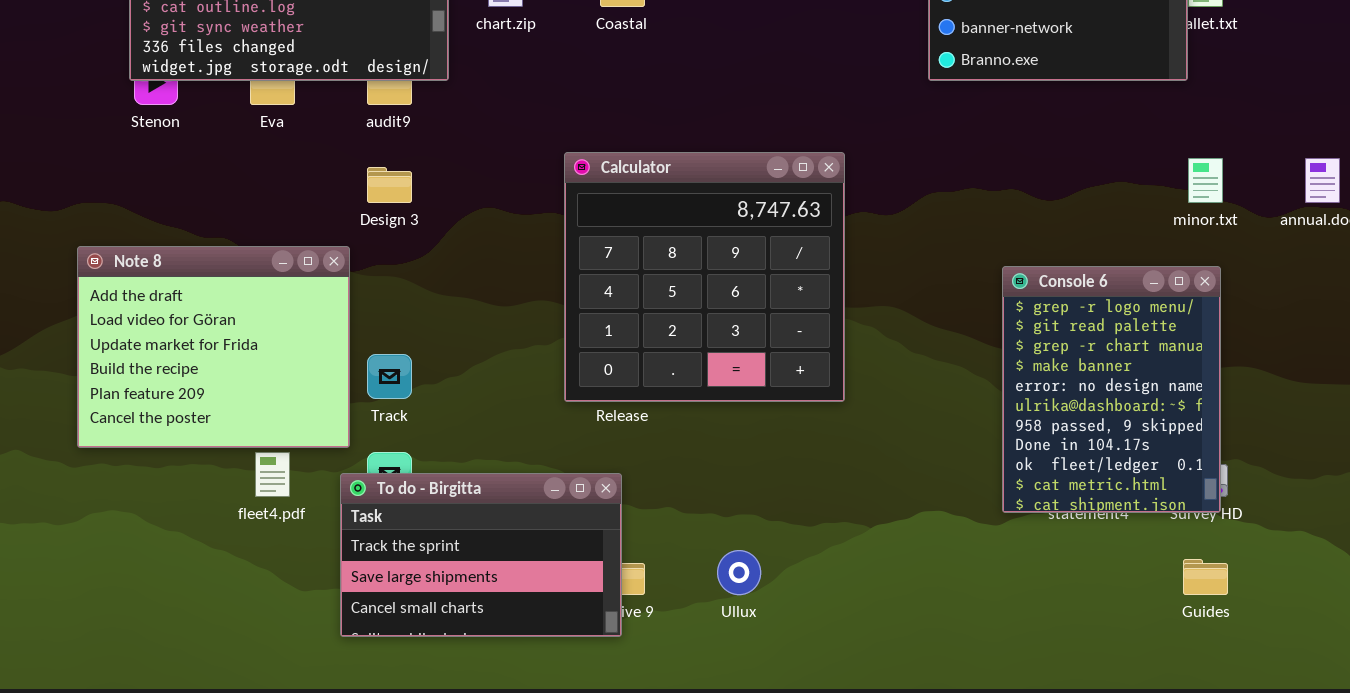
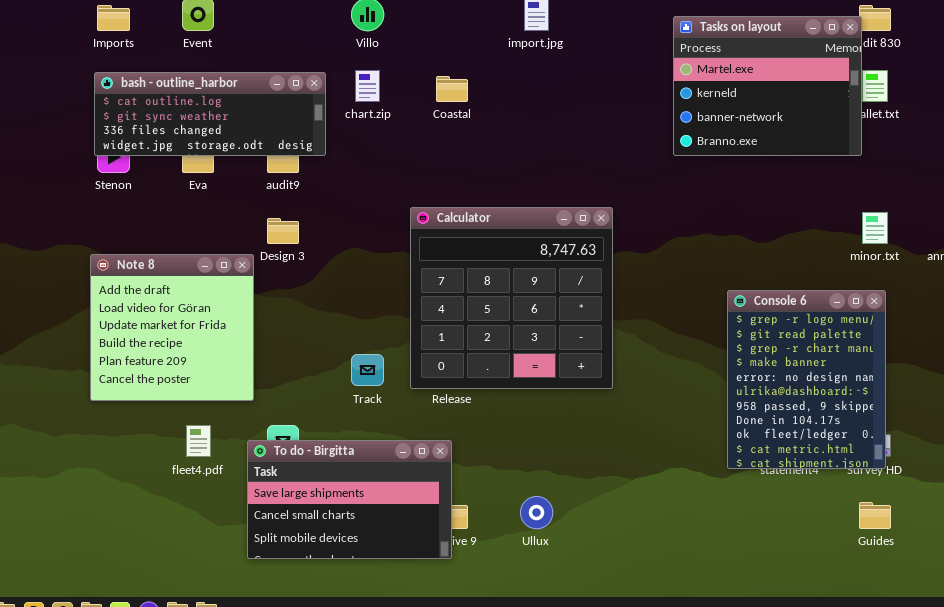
Note 8: [77,246,350,448] -> [90,254,254,401], moved, resized
Track: [367,354,412,399] -> [351,354,384,386], moved
To do - Birgitta: [340,473,622,637] -> [247,440,452,559], scrolled down 1 row

